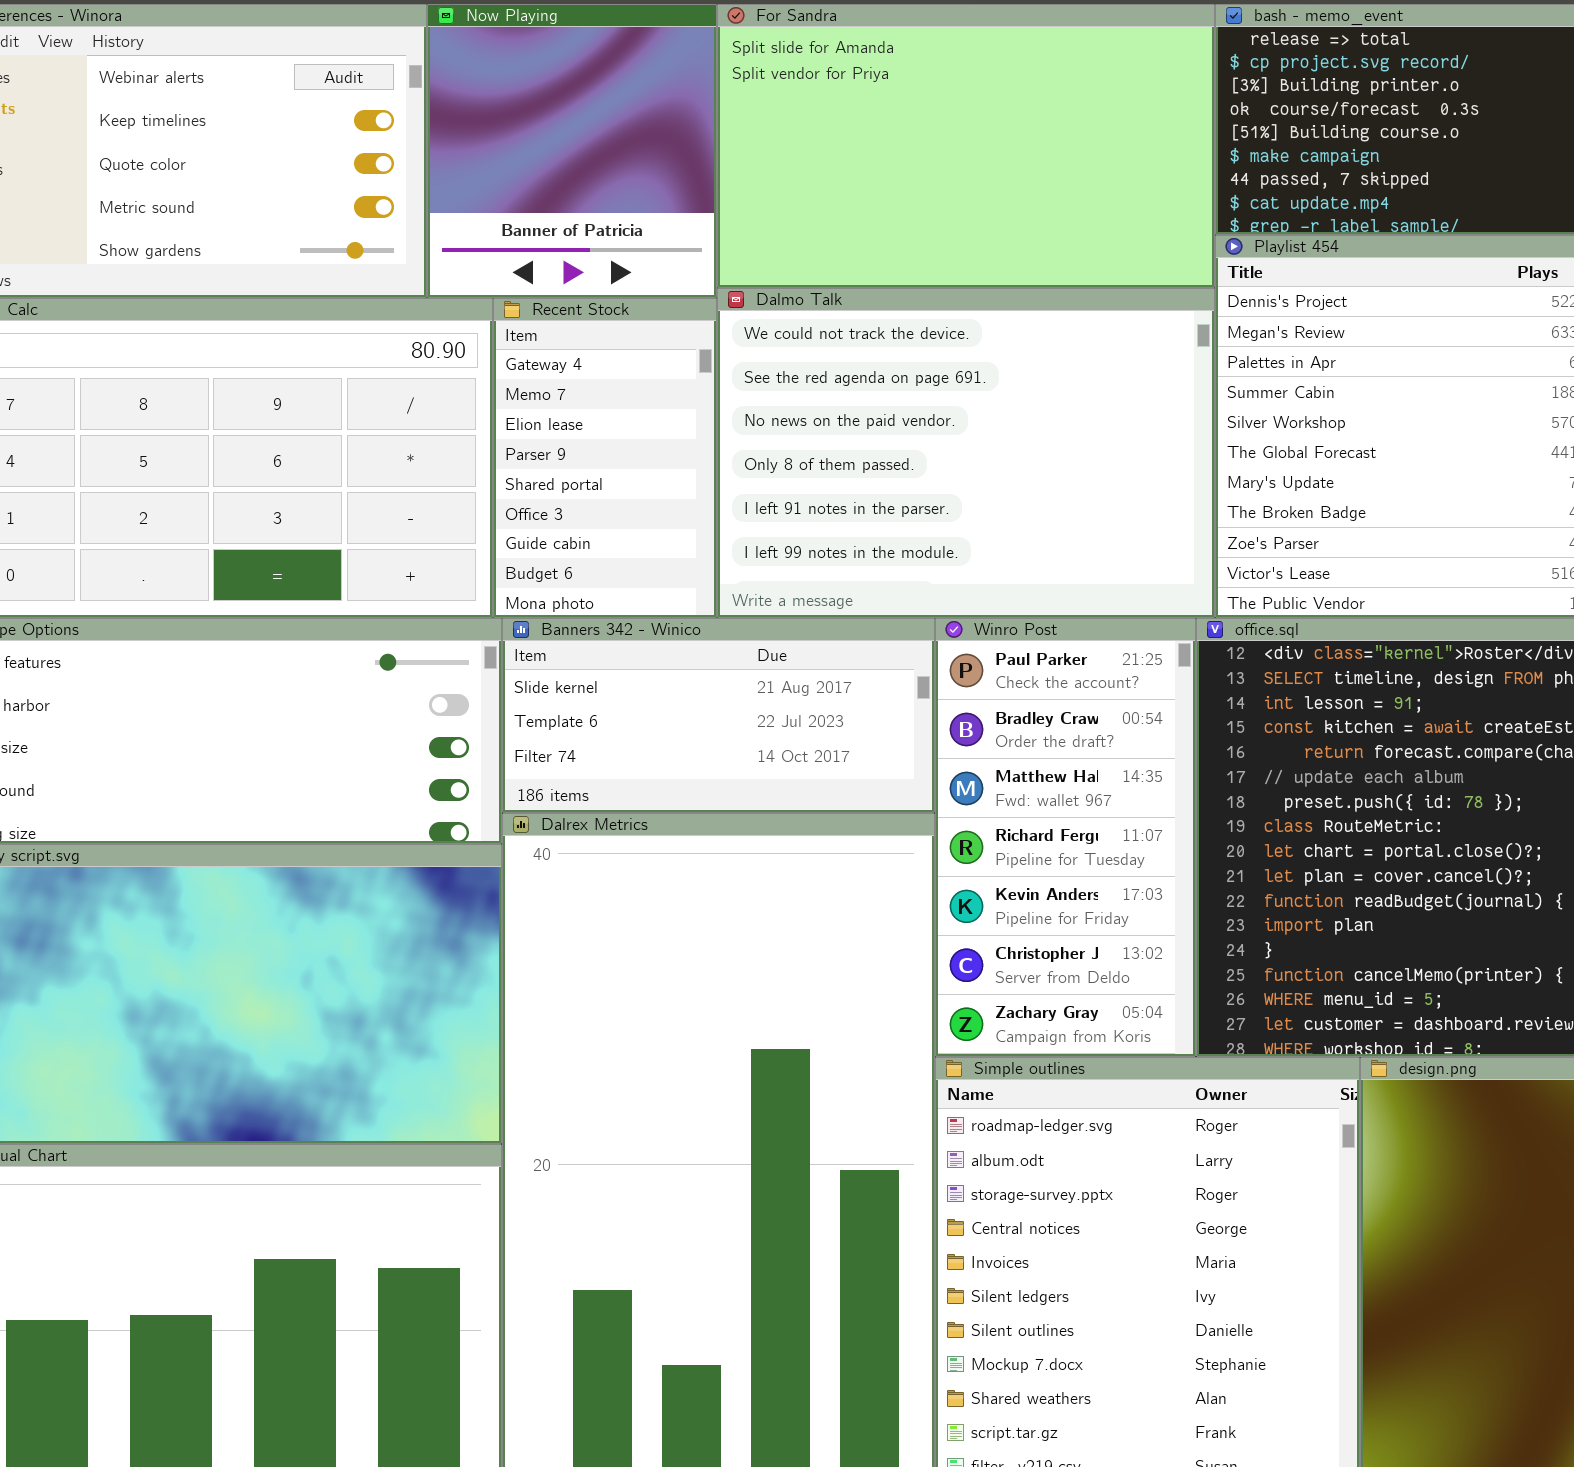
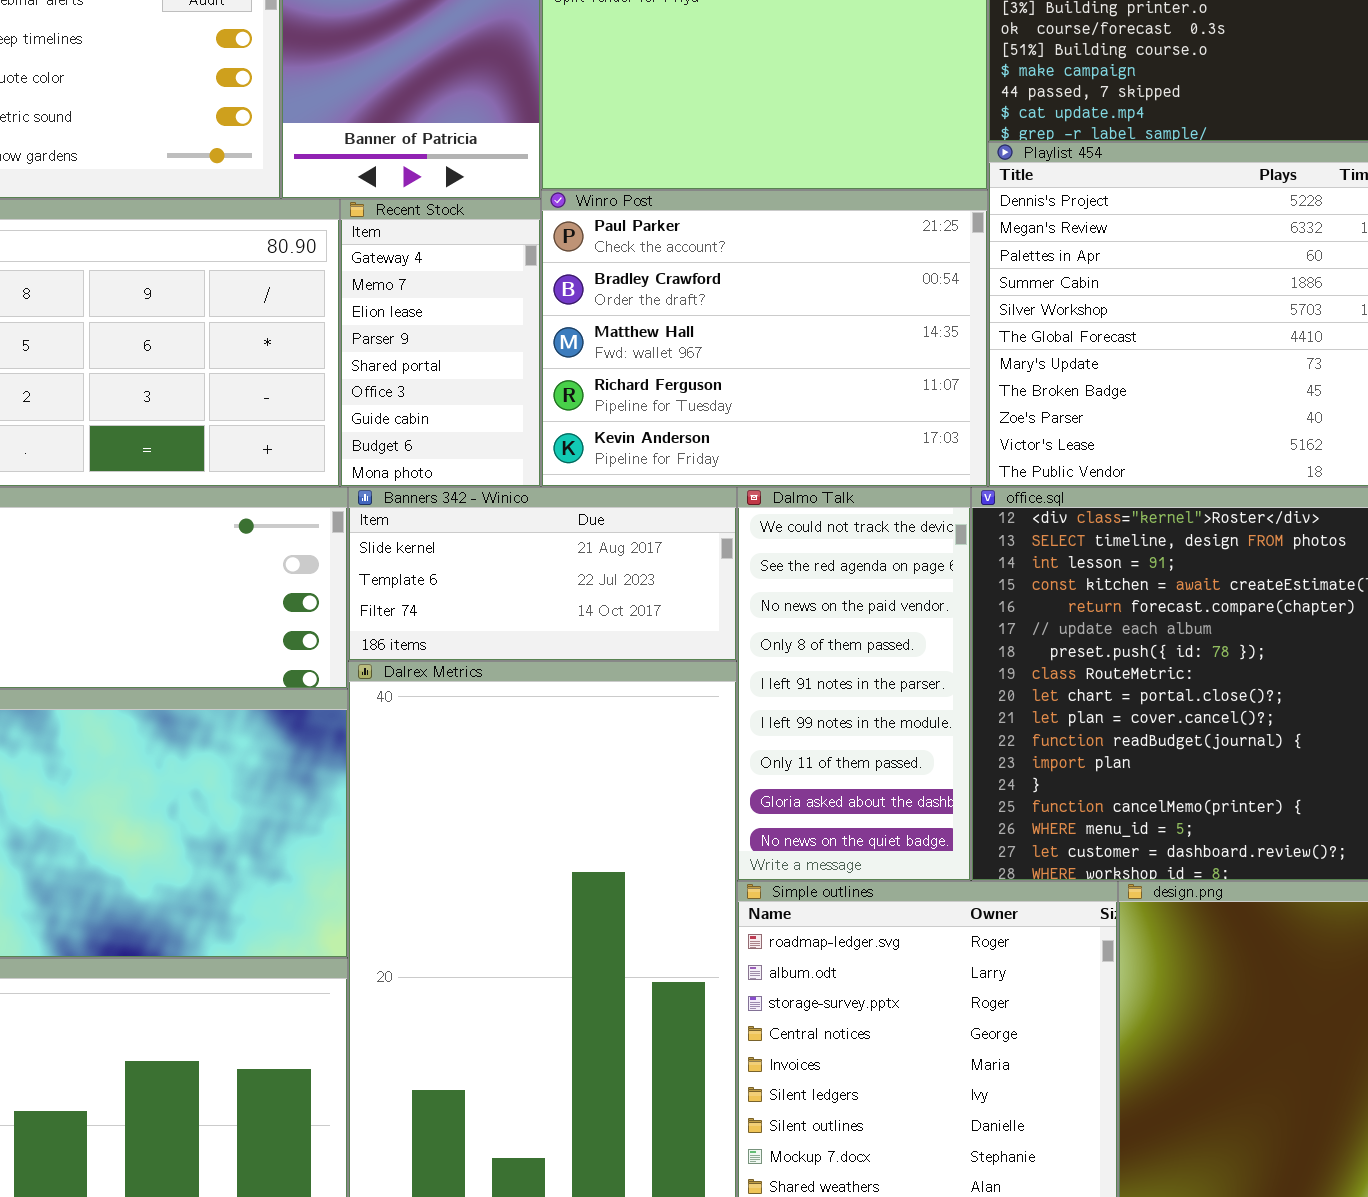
Dalmo Talk: [717,288,1215,618] -> [737,487,971,881], moved, resized
Winro Post: [935,618,1196,1057] -> [541,190,988,487], moved, resized

